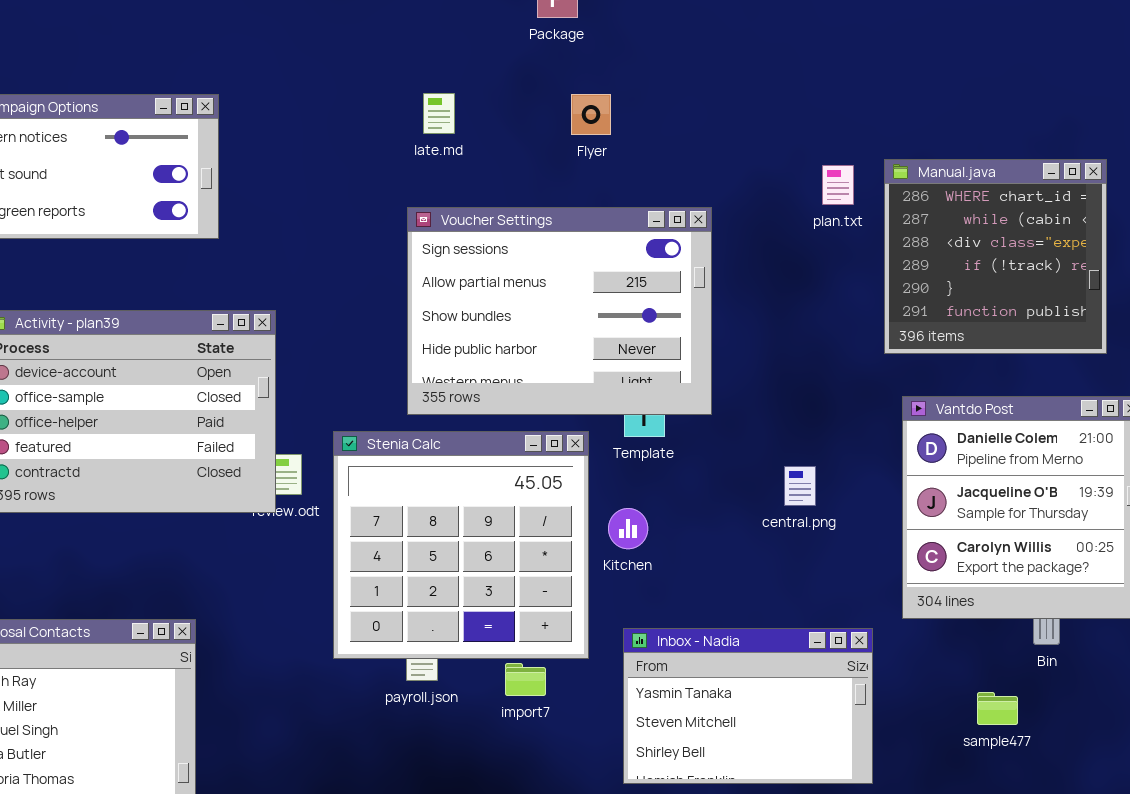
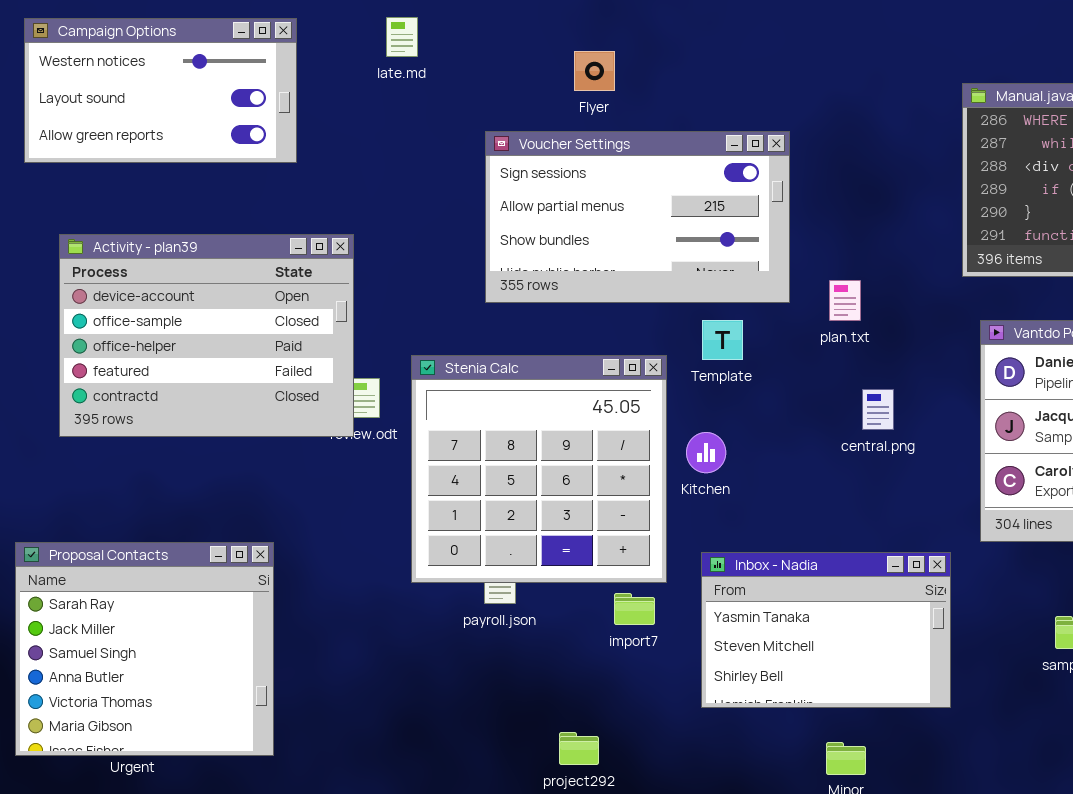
late.md: [423,93,455,134] -> [386,17,418,57], moved
Flyer: [571,94,611,135] -> [574,51,615,91], moved
plan.txt: [822,165,854,205] -> [829,280,861,321], moved
Voucher Settings: [407,207,712,415] -> [485,131,790,303], resized
import7: [505,663,546,696] -> [614,593,655,625], moved

